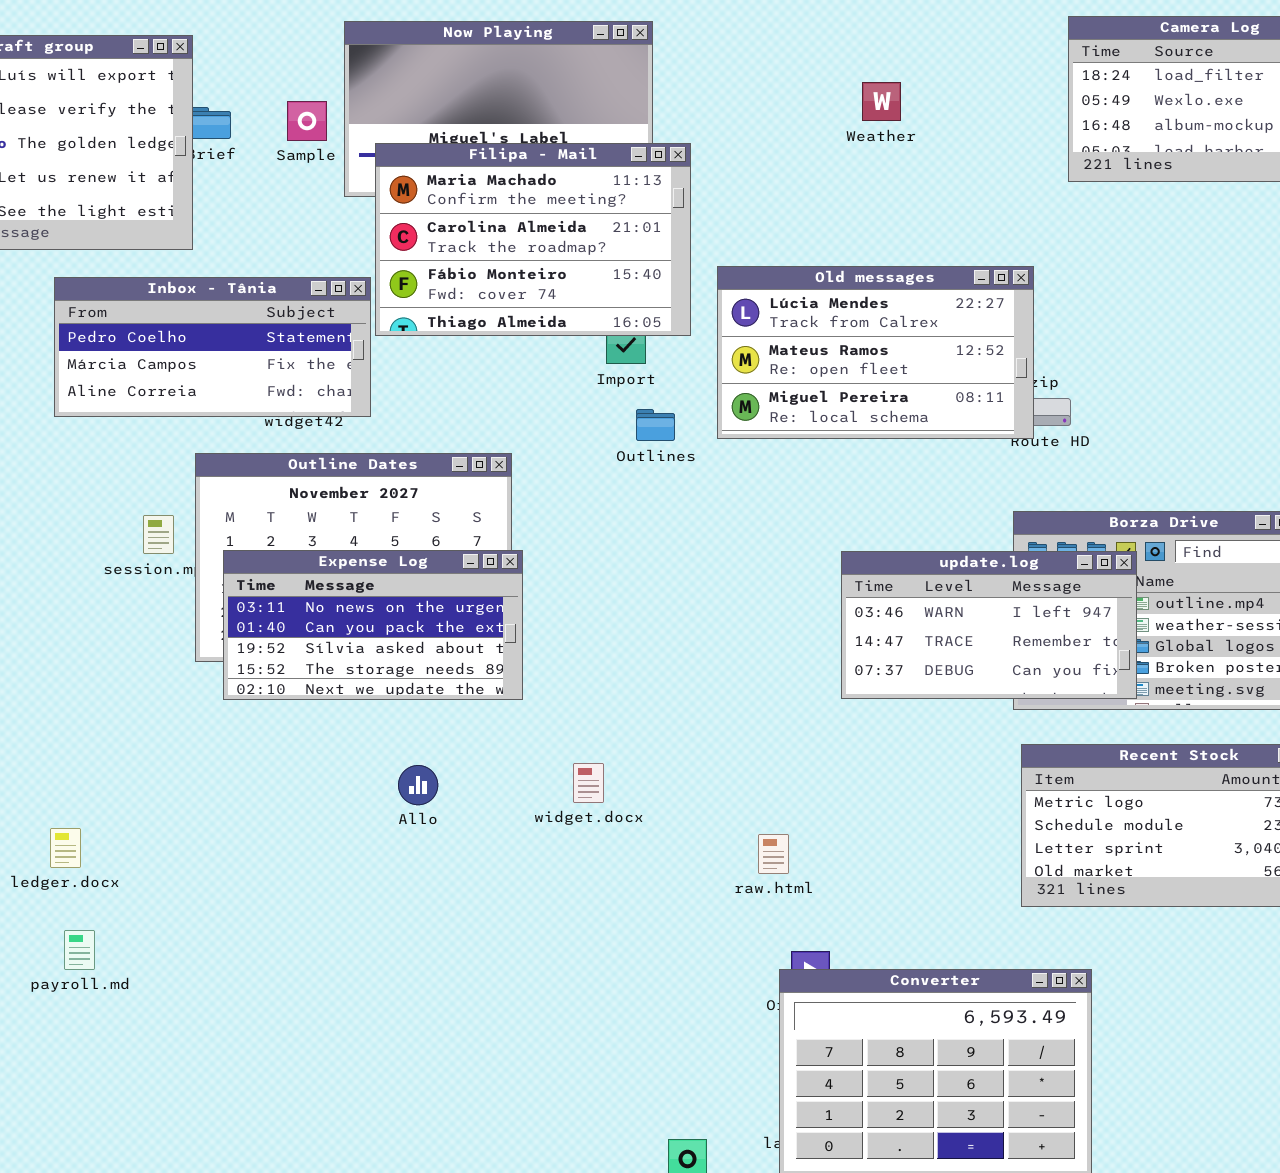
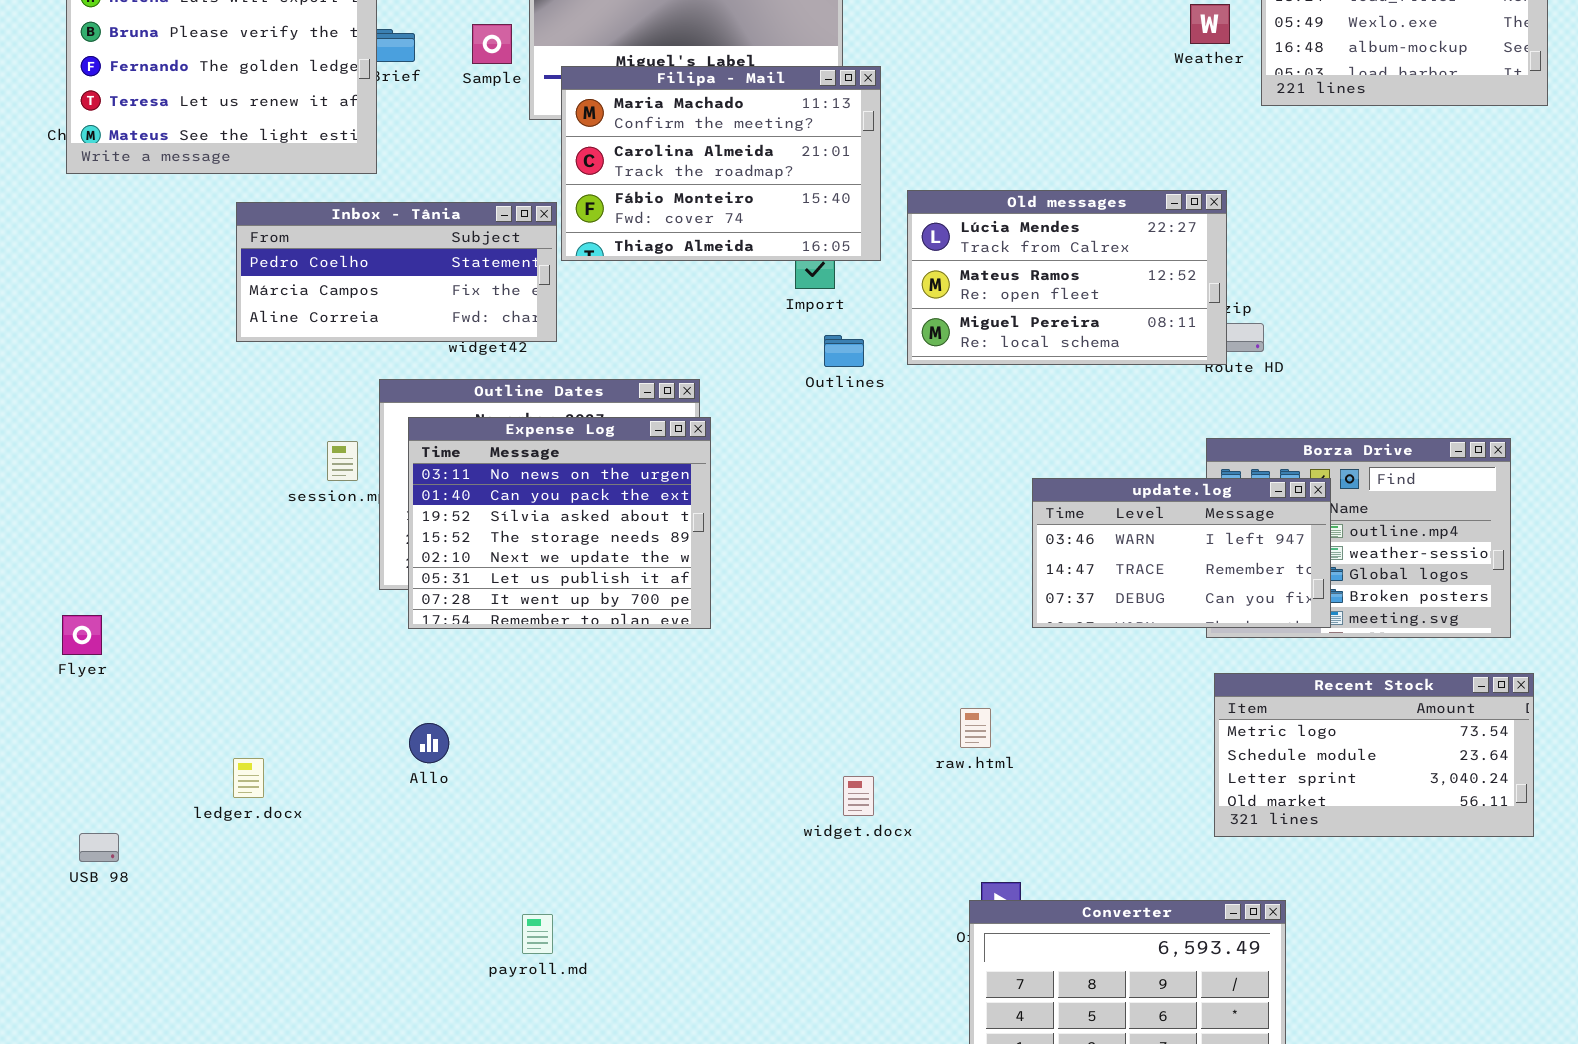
Weather: [862,82,901,121] -> [1190,4,1230,44], moved
Expense Log: [223,550,523,700] -> [408,417,711,629], resized
widget.docx: [573,763,604,803] -> [843,776,874,816], moved
Allo: [398,765,438,805] -> [409,723,449,763], moved
raw.html: [758,834,789,874] -> [960,708,991,748], moved
payroll.md: [64,930,95,970] -> [522,914,553,954], moved

